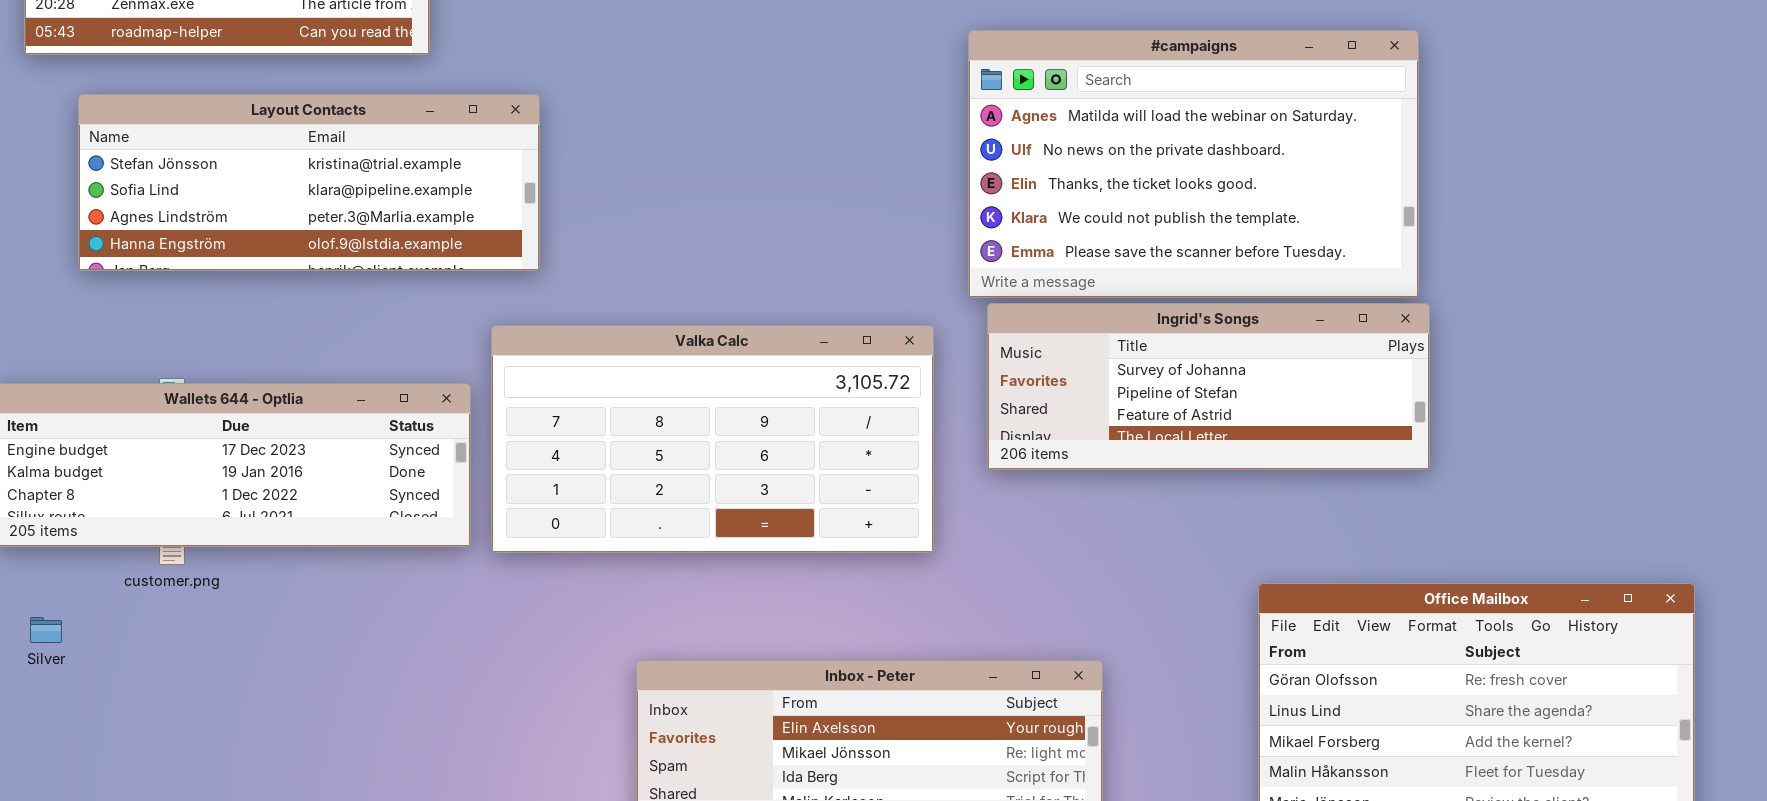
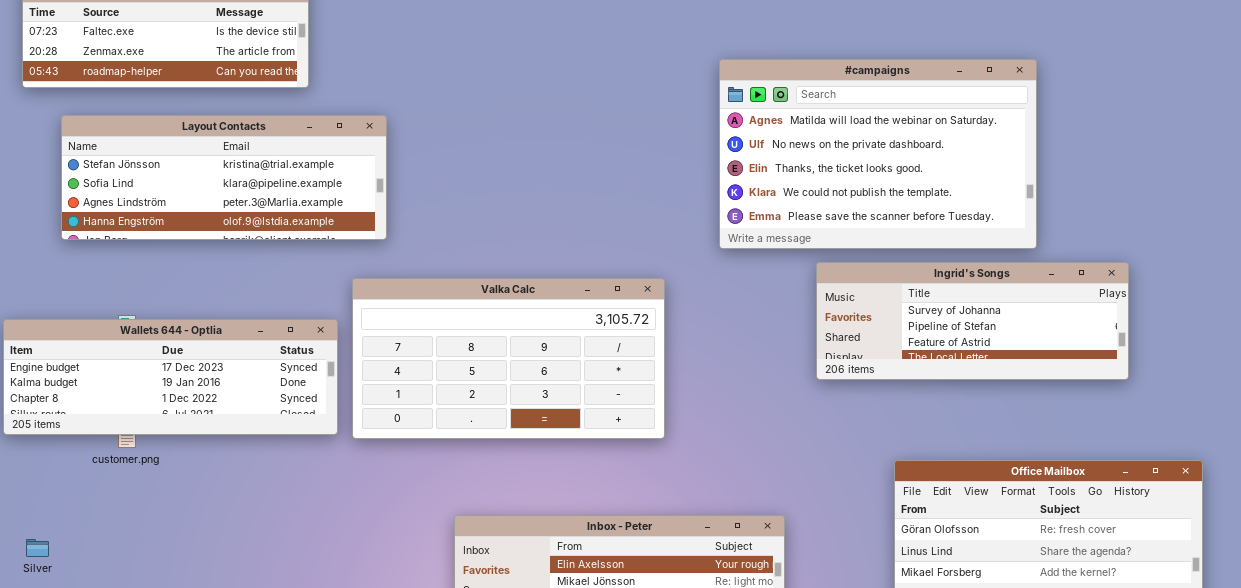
#campaigns: [968,30,1419,298] -> [719,59,1037,249], moved
Ingrid's Songs: [987,303,1430,470] -> [816,262,1129,380], moved
Silver: [30,617,62,643] -> [26,539,49,557], moved

